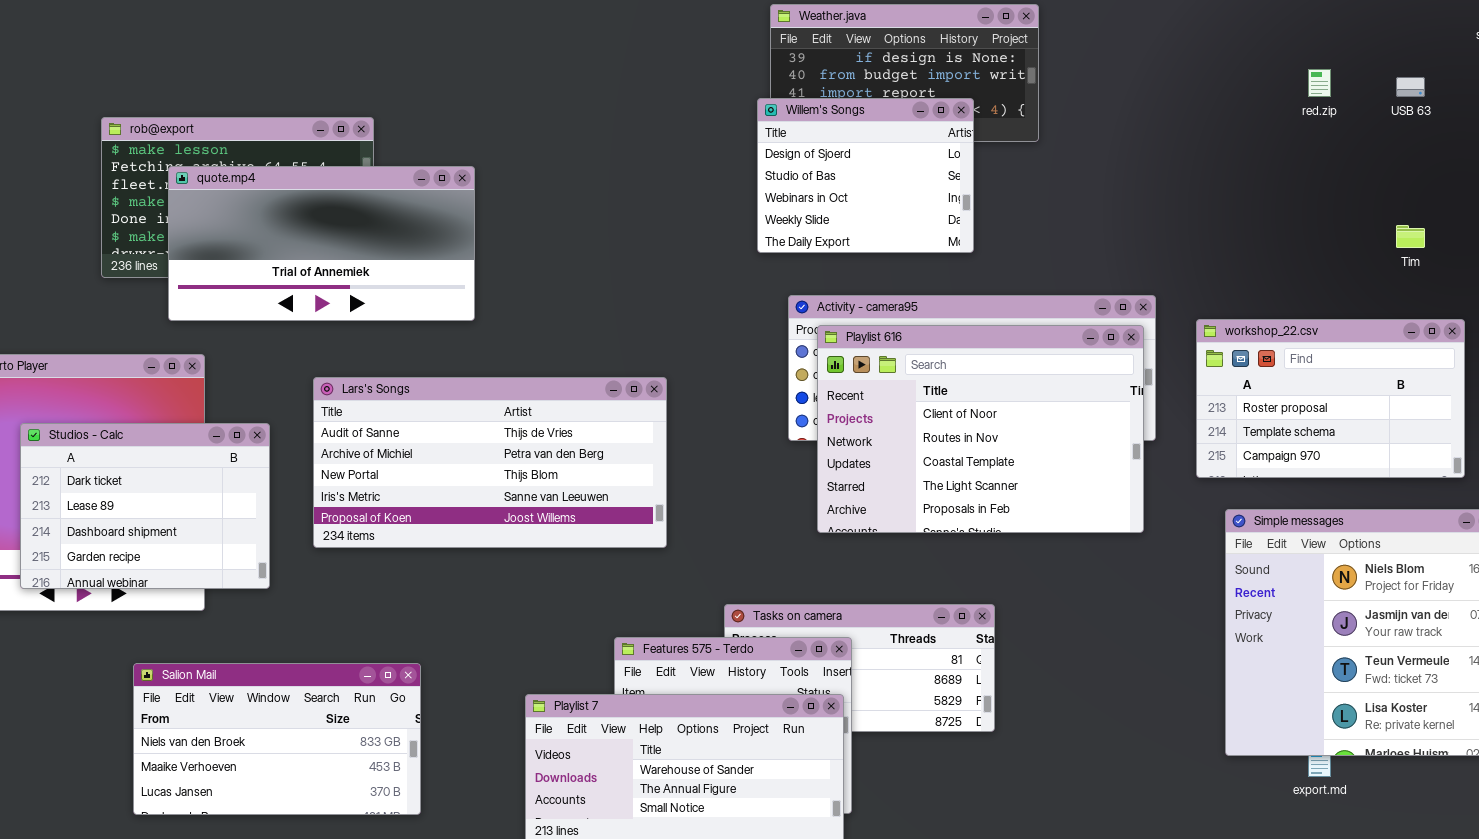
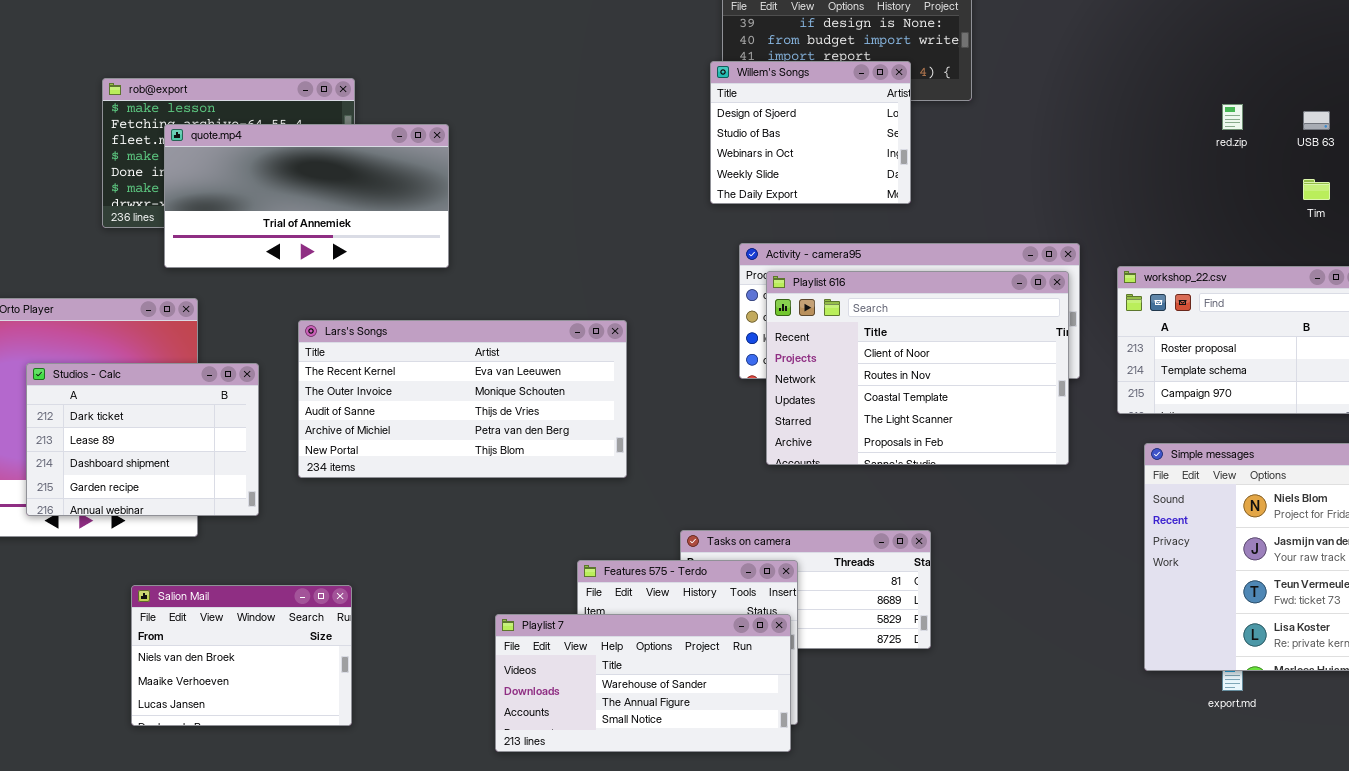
red.zip: [1308,69,1331,97] -> [1222,104,1243,130], moved
USB 63: [1396,77,1425,97] -> [1303,111,1330,130], moved
Lars's Songs: [313,377,667,548] -> [298,320,627,478], scrolled up 2 rows
Salion Mail: [133,663,421,815] -> [131,585,352,726], resized

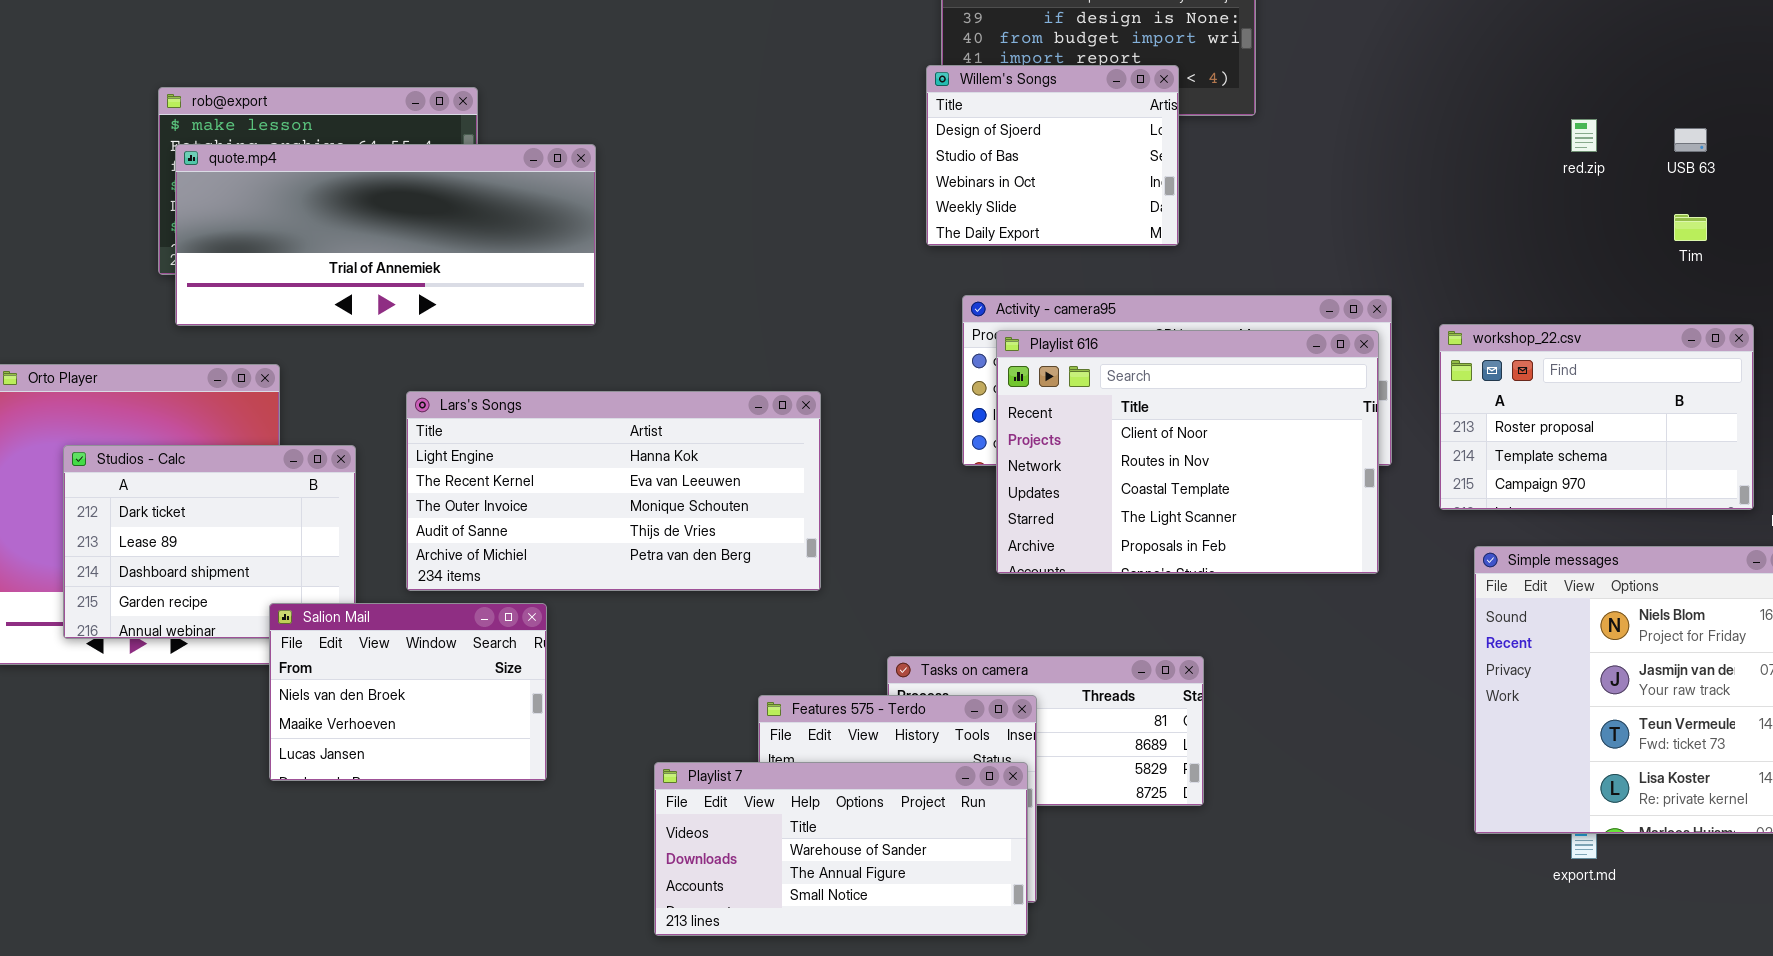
quote.mp4: [164,124,449,268] -> [175,144,596,326], resized
Lars's Songs: [298,320,627,478] -> [406,391,821,591], scrolled up 1 row
Salion Mail: [131,585,352,726] -> [269,603,547,781], moved

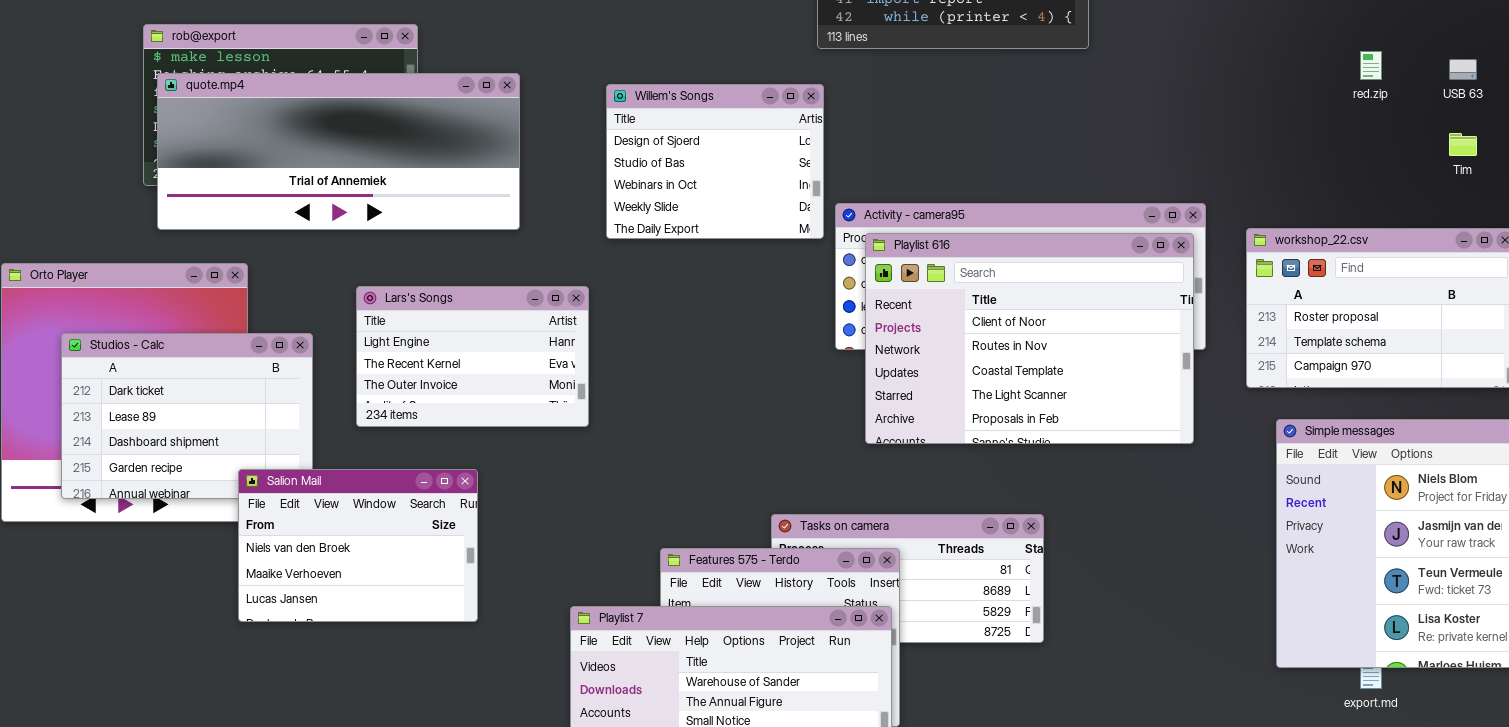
Willem's Songs: [926,65,1179,246] -> [606,84,824,239], moved
Lars's Songs: [406,391,821,591] -> [356,286,589,427], resized

